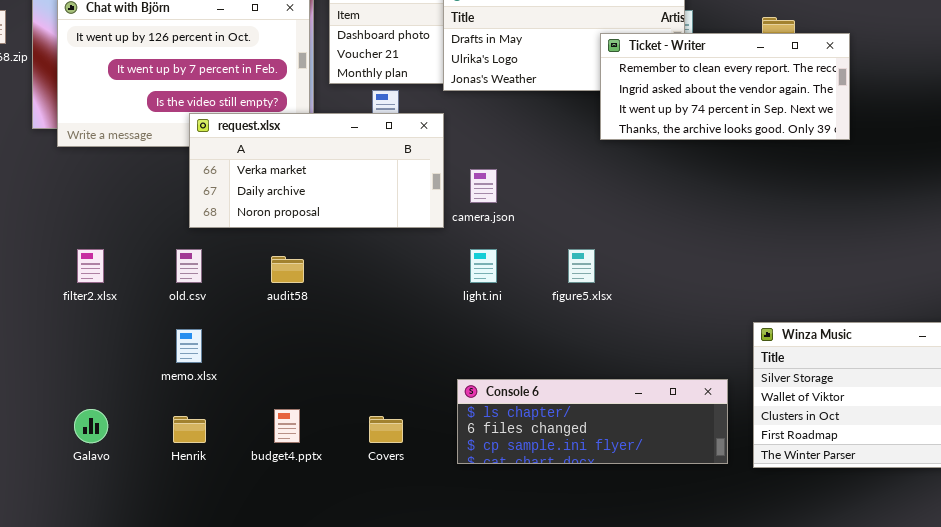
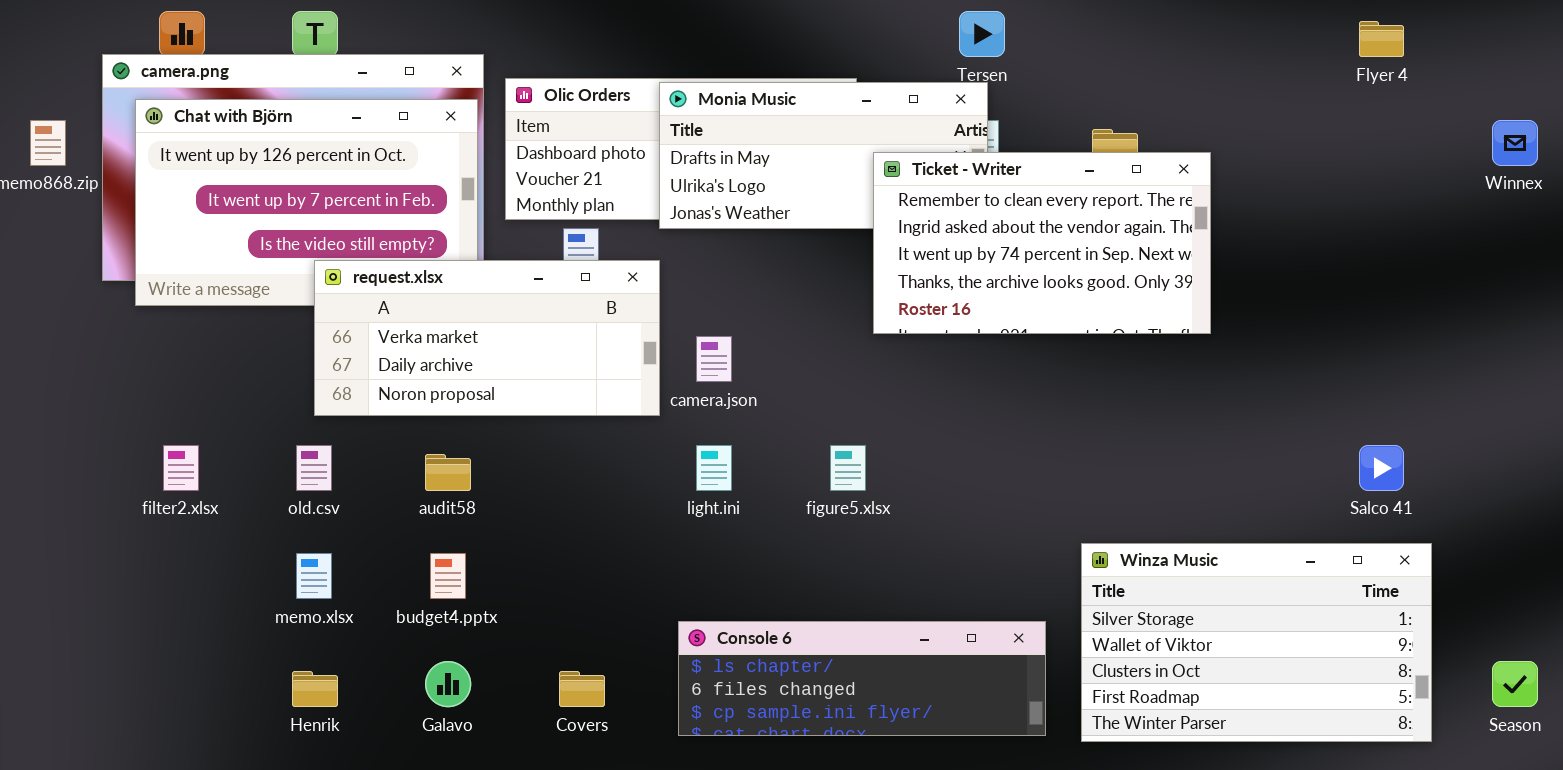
Ticket - Writer: [600,33,850,140] -> [873,152,1211,334], resized
Galavo: [74,409,108,443] -> [425,661,471,707], moved
budget4.pptx: [274,409,300,443] -> [430,553,466,599], moved

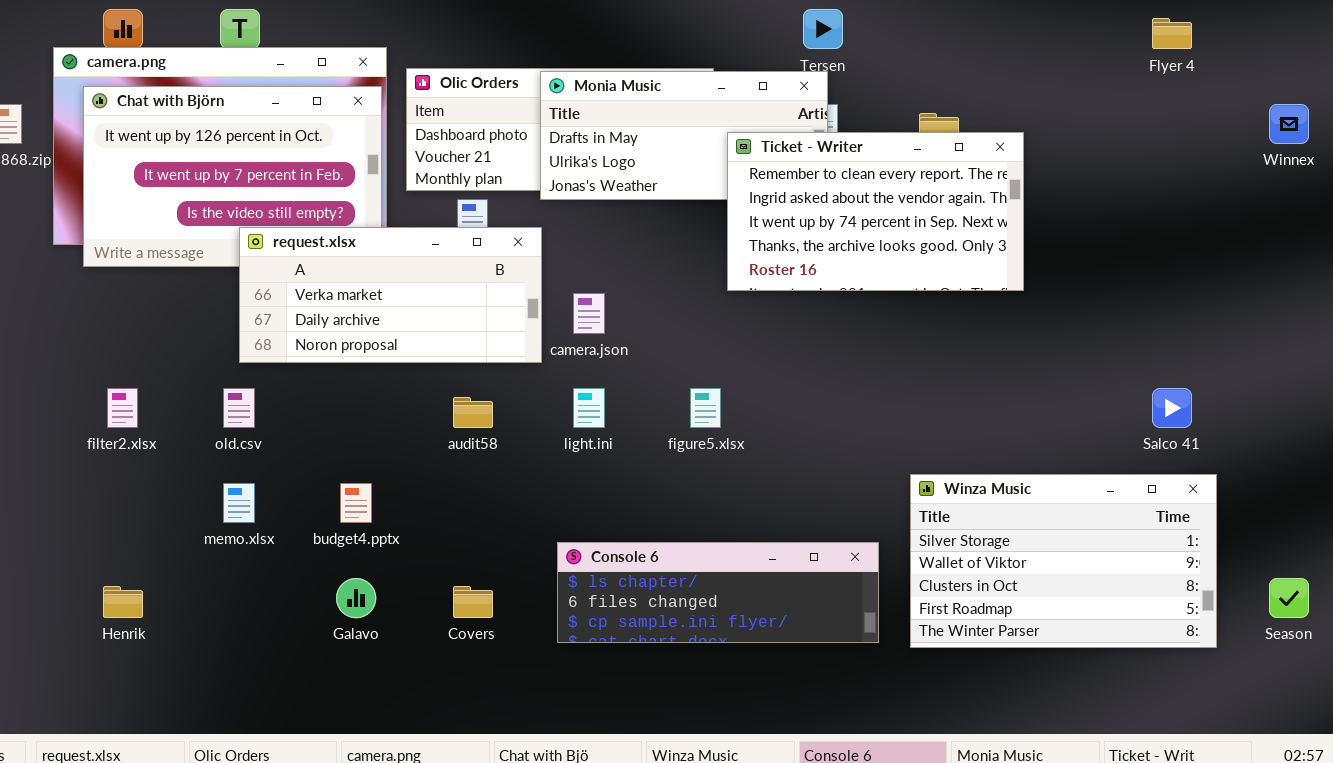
audit58: [425,454,471,491] -> [453,397,493,428], moved
Henrik: [292,671,338,707] -> [103,586,143,618], moved

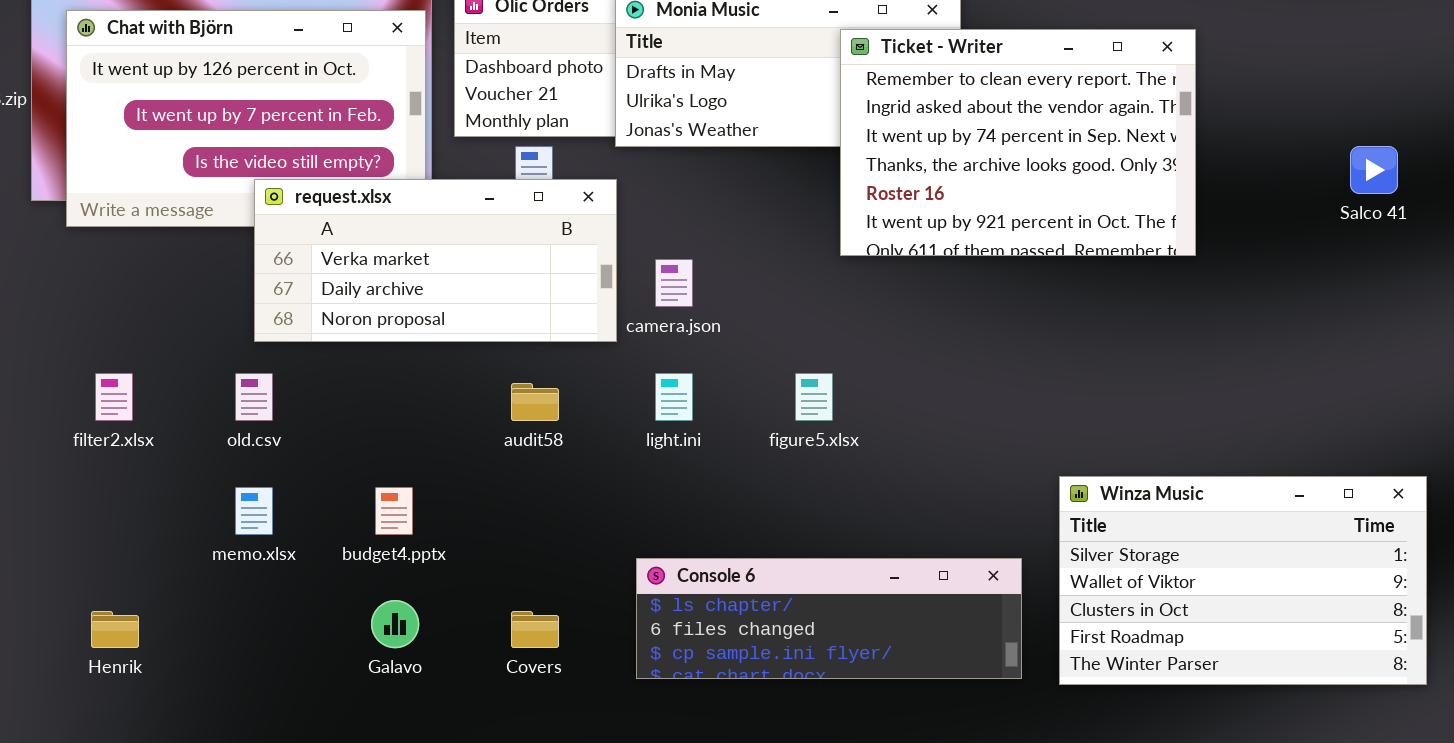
Ticket - Writer: [727,132,1024,291] -> [840,29,1196,256], resized
Salco 41: [1152,388,1192,428] -> [1350,146,1398,194], moved

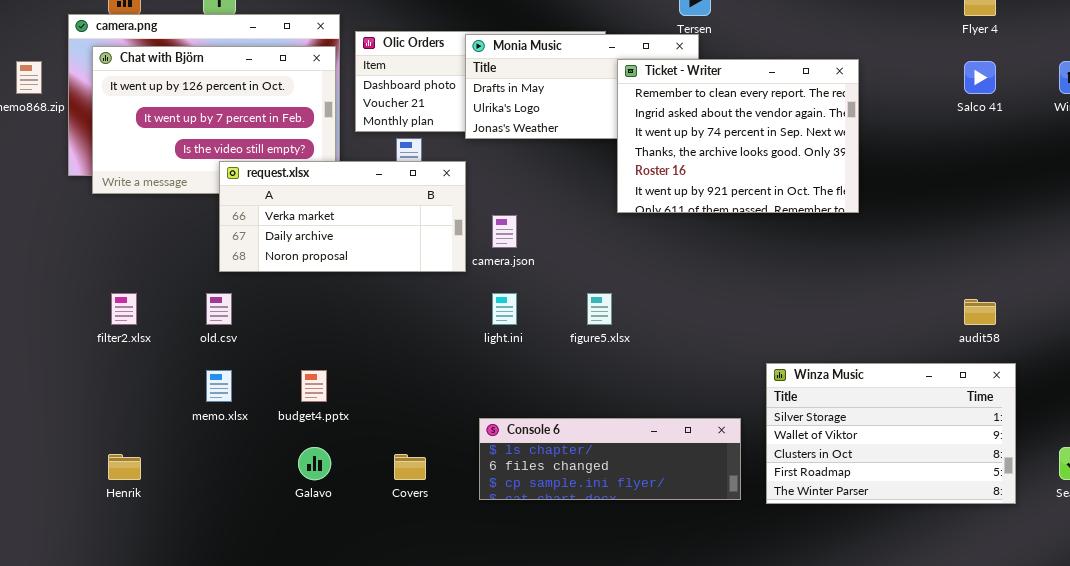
Salco 41: [1350,146,1398,194] -> [964,61,996,94], moved
audit58: [511,383,559,421] -> [964,299,996,325], moved

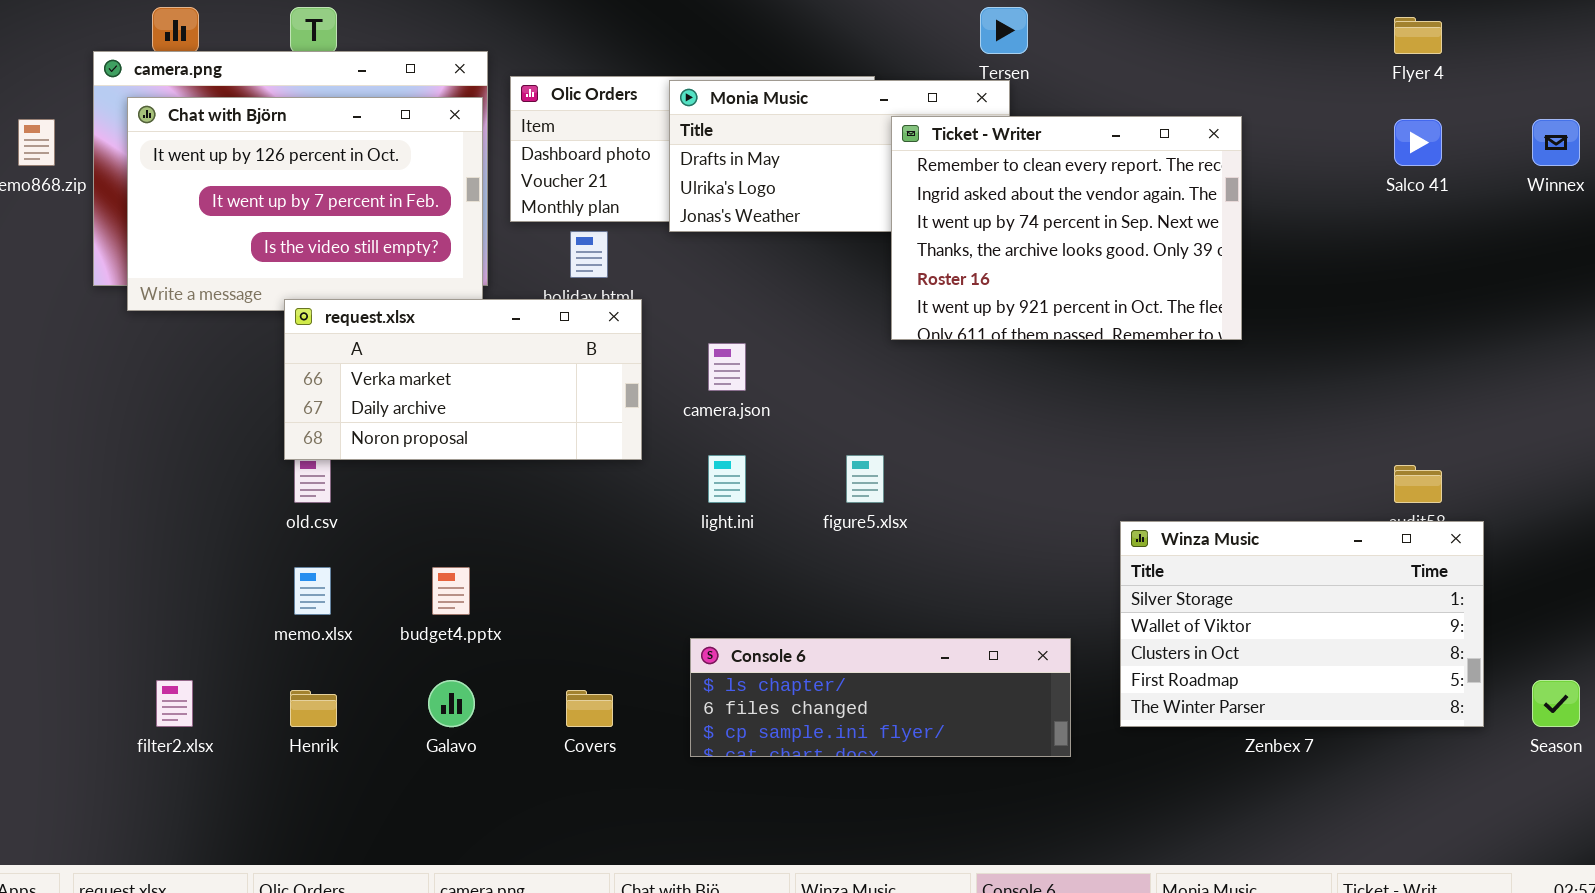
request.xlsx: [219,161,466,272] -> [284,299,642,460], moved
filter2.xlsx: [111,293,137,325] -> [156,680,193,727], moved
Winza Music: [766,363,1016,504] -> [1120,521,1484,727], moved
Henrik: [108,454,141,480] -> [290,690,337,727], moved

